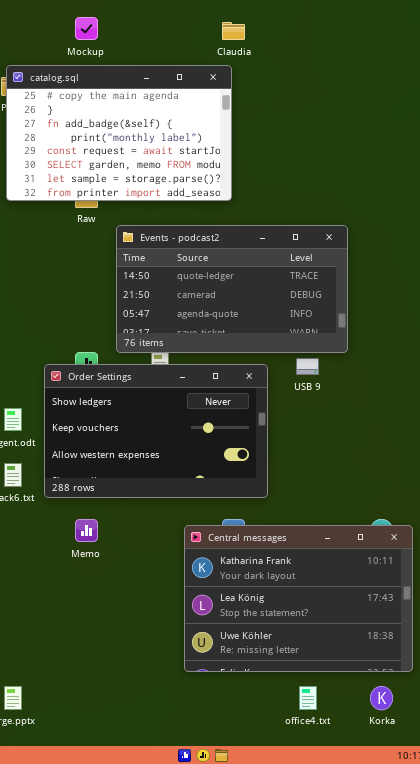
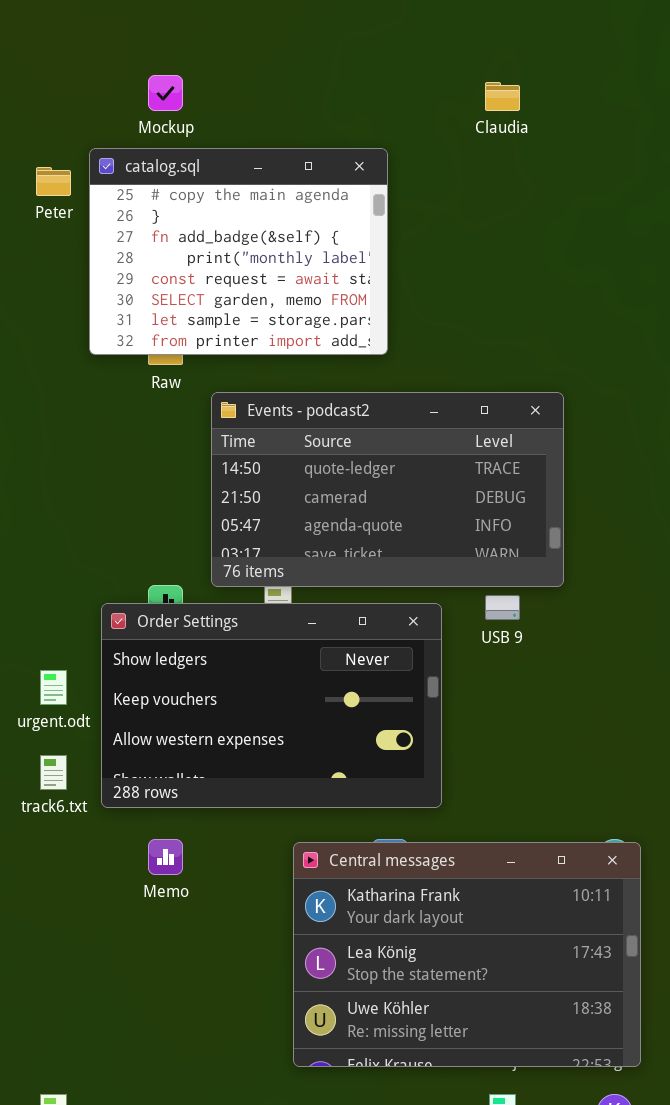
Claudia: [222,22,245,40] -> [485,82,520,111], moved
catalog.sql: [6,65,232,201] -> [89,148,388,355], resized
Central messages: [184,525,413,672] -> [293,842,641,1067], moved

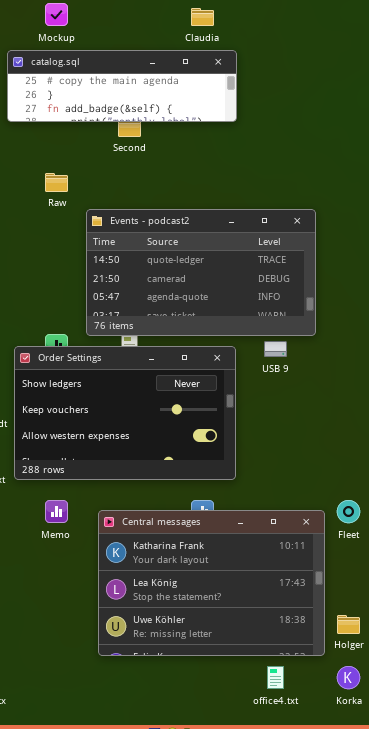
Claudia: [485,82,520,111] -> [191,8,214,26], moved
catalog.sql: [89,148,388,355] -> [7,50,237,122], resized
Central messages: [293,842,641,1067] -> [98,510,325,656], moved

